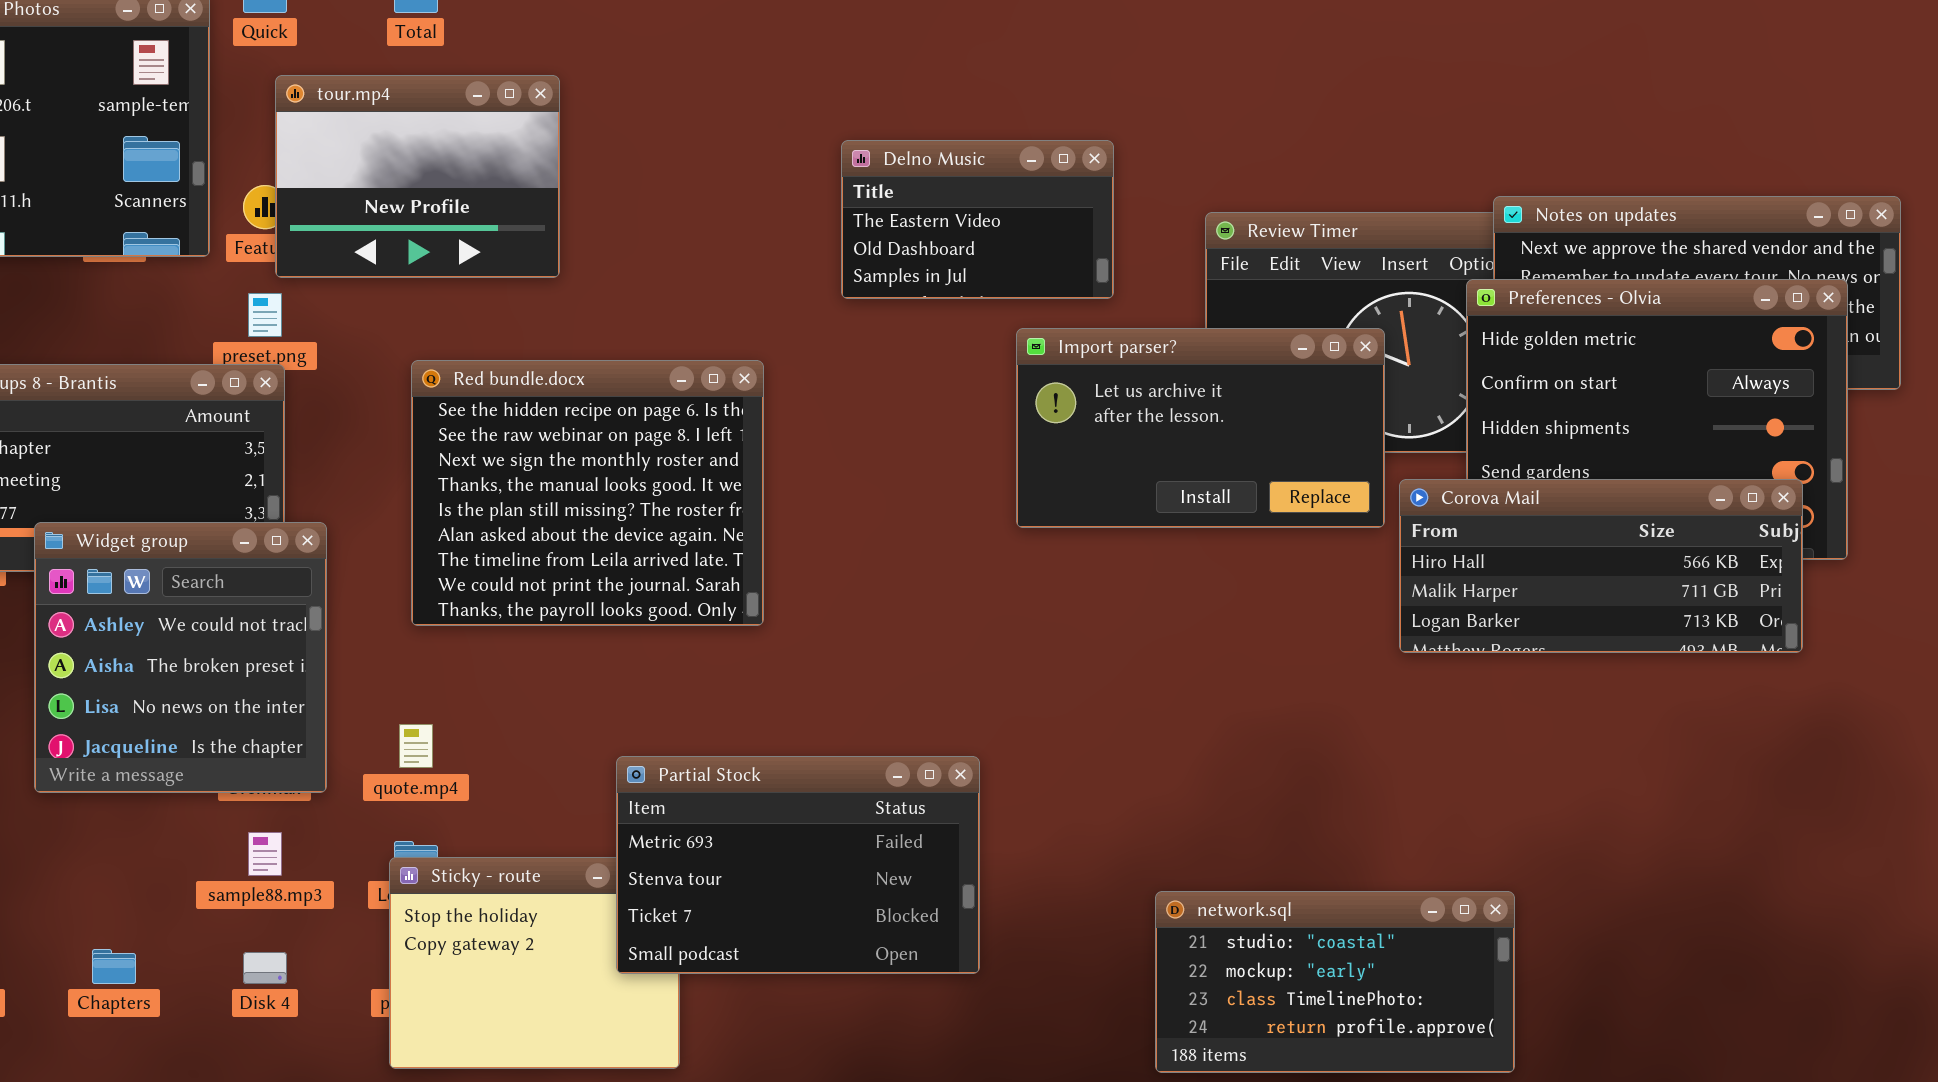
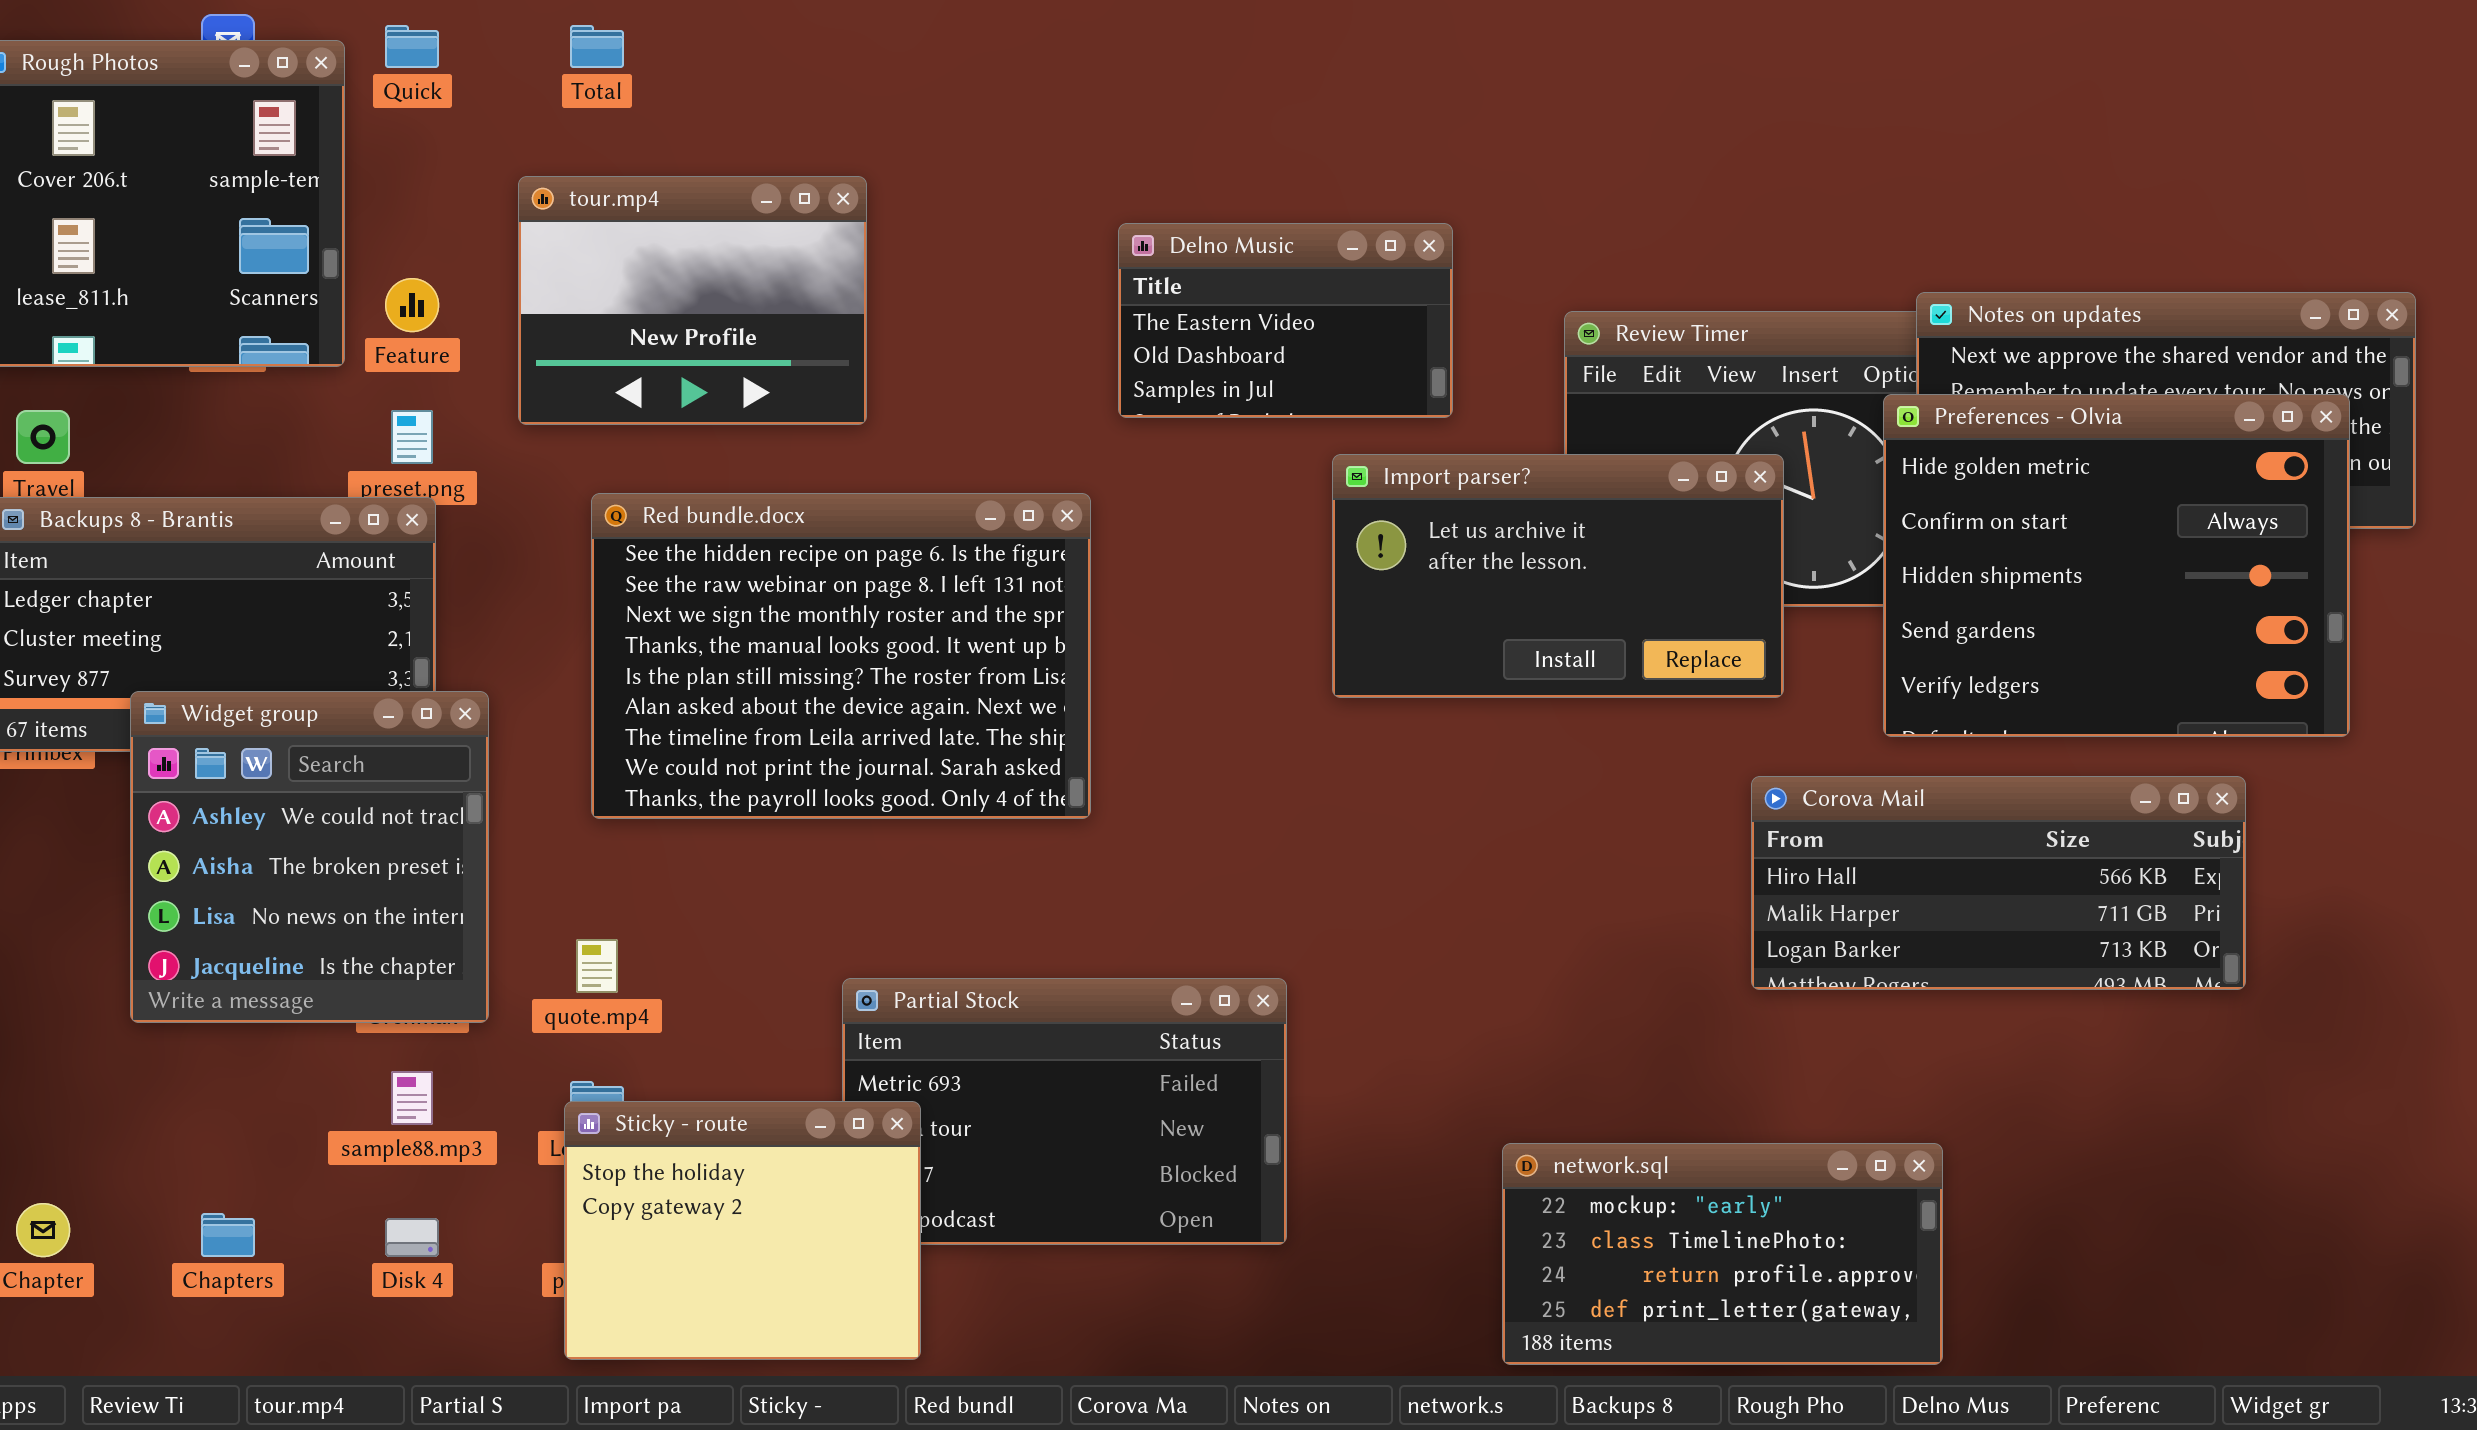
tour.mp4: [275,75,560,278] -> [518,176,867,425], moved
Red bundle.docx: [411,360,764,626] -> [591,493,1091,819], resized
Corova Mail: [1399,479,1803,653] -> [1751,776,2246,990], moved
Sticky - route: [389,857,680,1069] -> [564,1101,921,1360], raised
network.sql: [1155,891,1515,1073] -> [1502,1143,1943,1365], scrolled down 1 row

